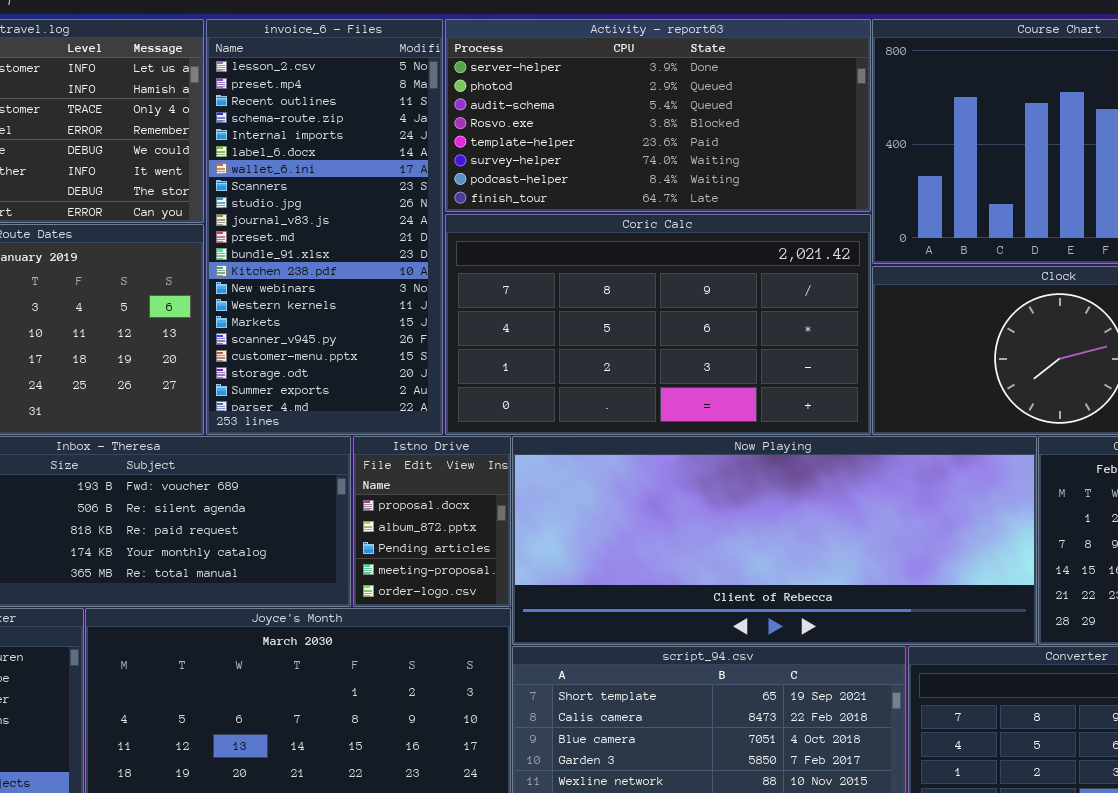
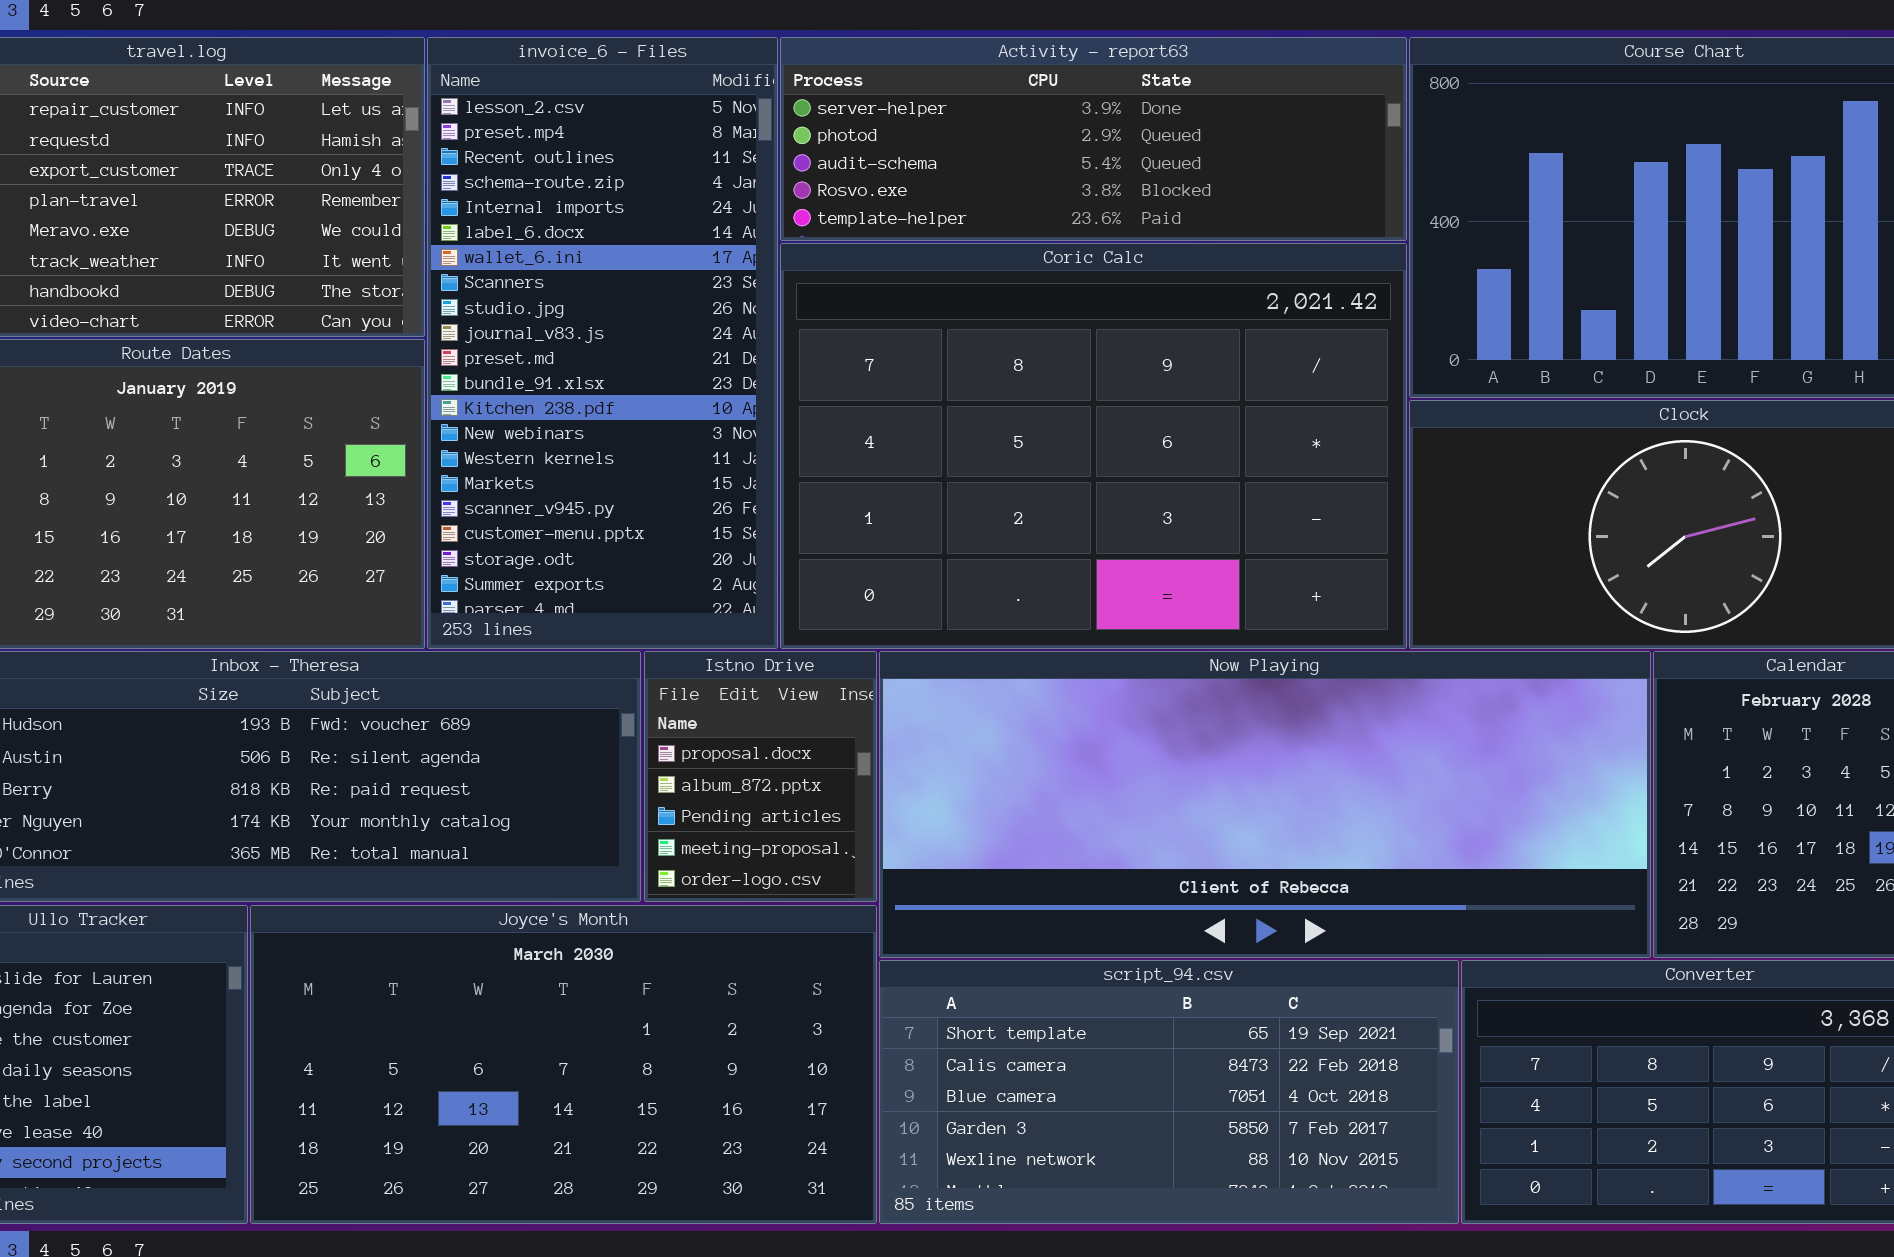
Activity - report63: [445,19,871,212] -> [780,37,1407,241], resized
Coric Calc: [445,214,871,435] -> [780,243,1407,649], resized

